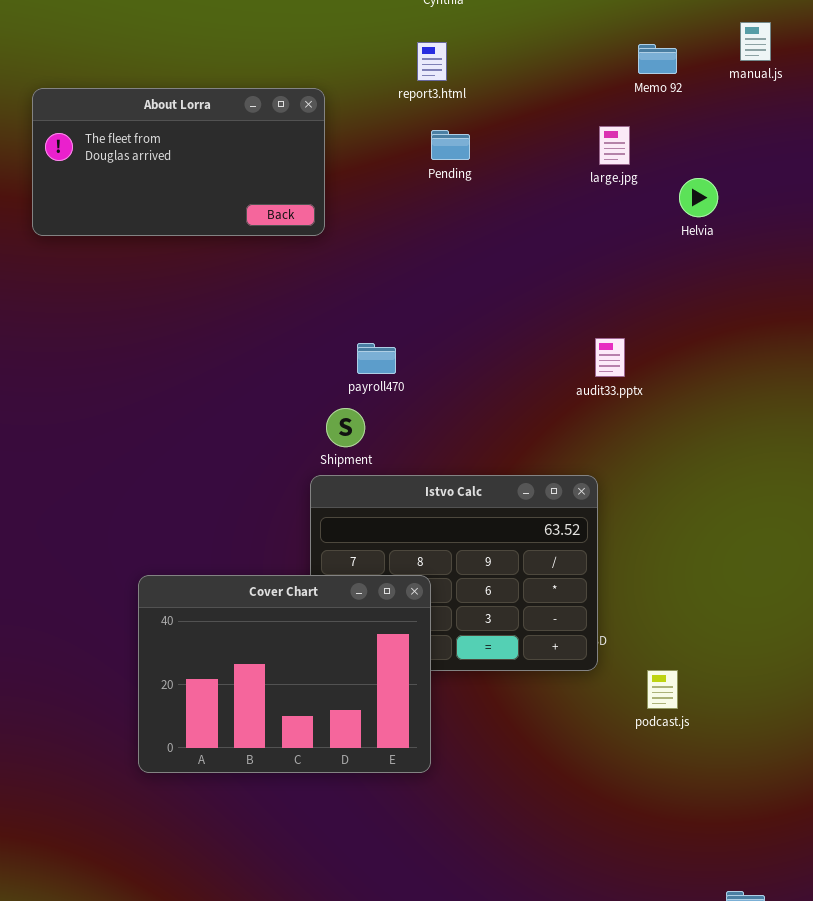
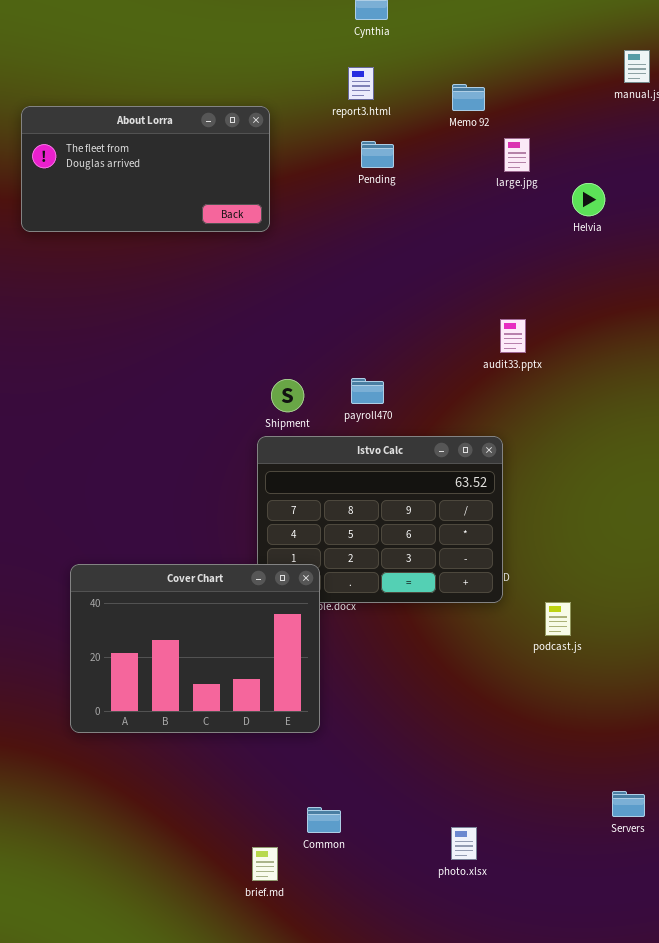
Memo 92: [638,44,677,74] -> [452,84,485,111], moved
payroll470: [357,343,396,374] -> [351,378,384,404], moved
Cover Chart: [138,575,431,773] -> [70,564,320,733], moved

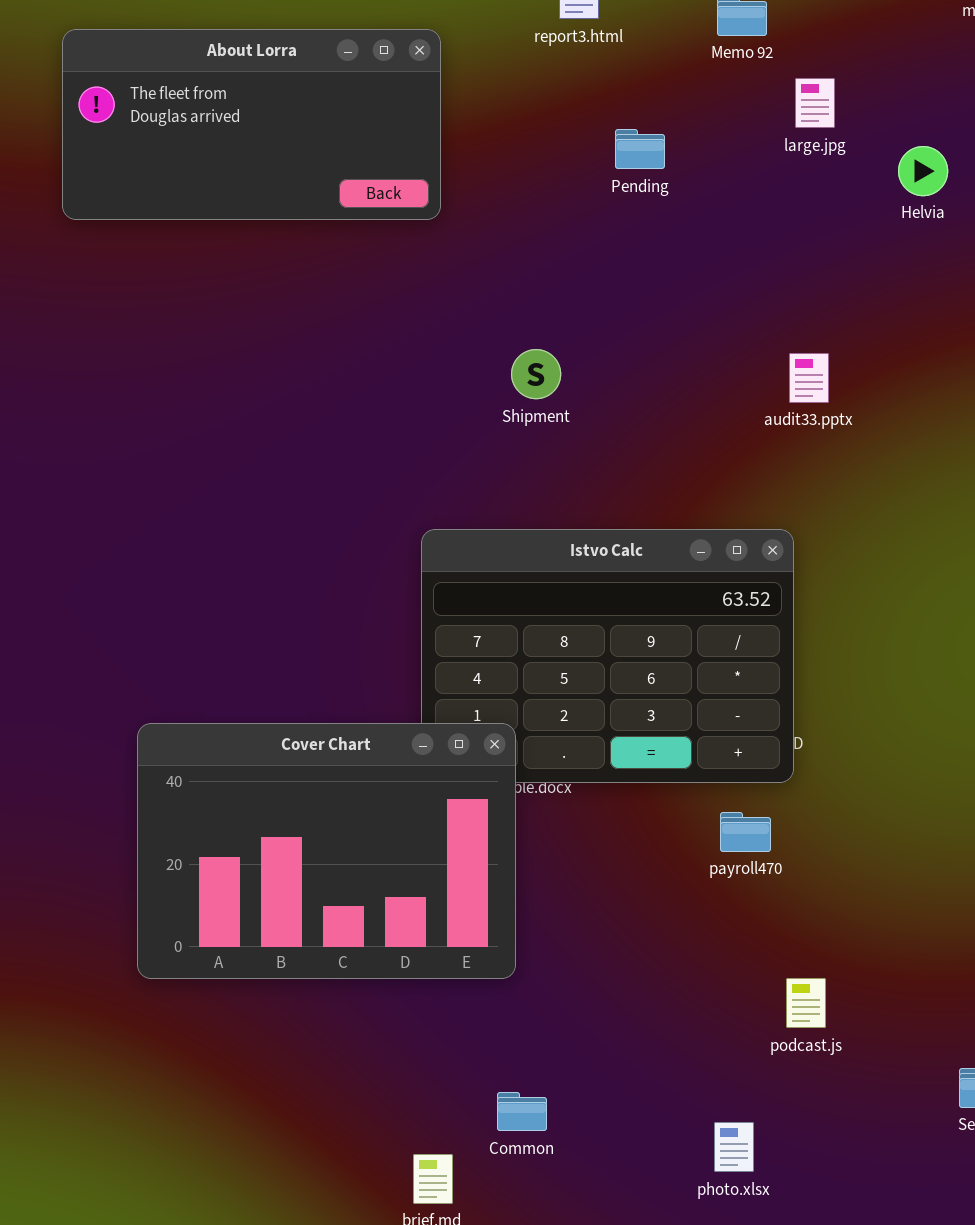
Pending: [361,141,394,168] -> [615,129,665,169], moved
payroll470: [351,378,384,404] -> [720,812,771,852], moved
Shipment: [271,379,304,412] -> [511,349,561,399], moved
podcast.js: [545,602,571,636] -> [786,978,826,1028], moved

